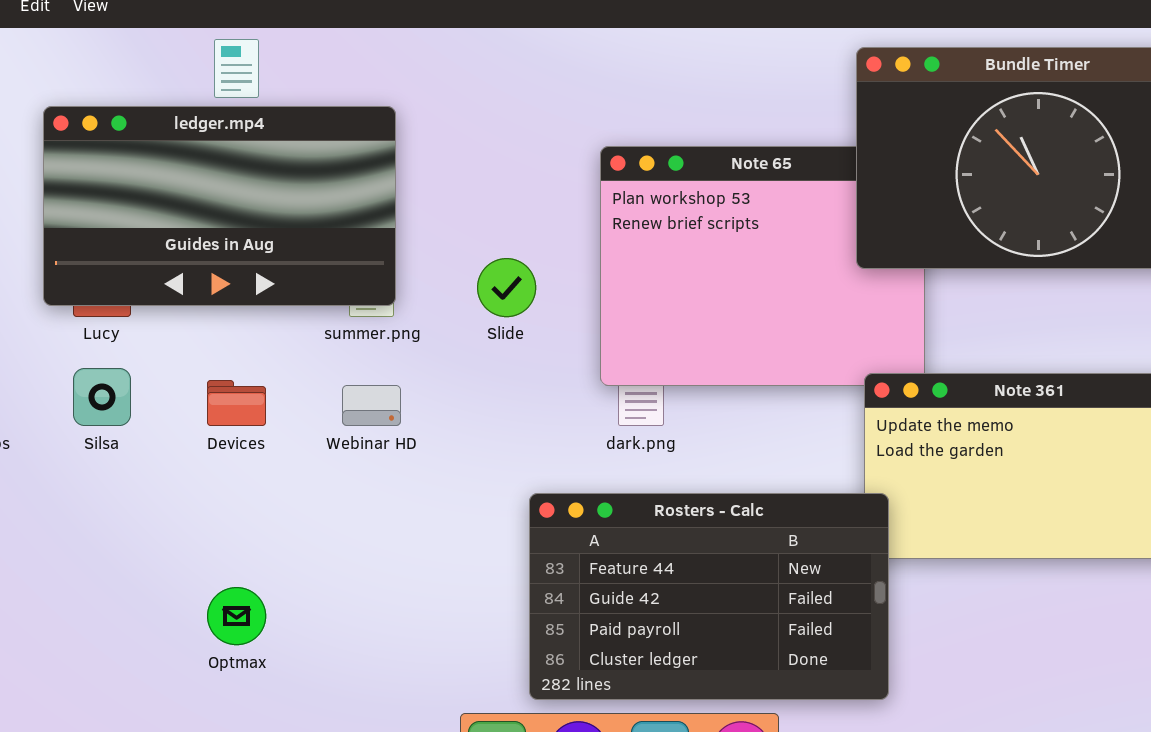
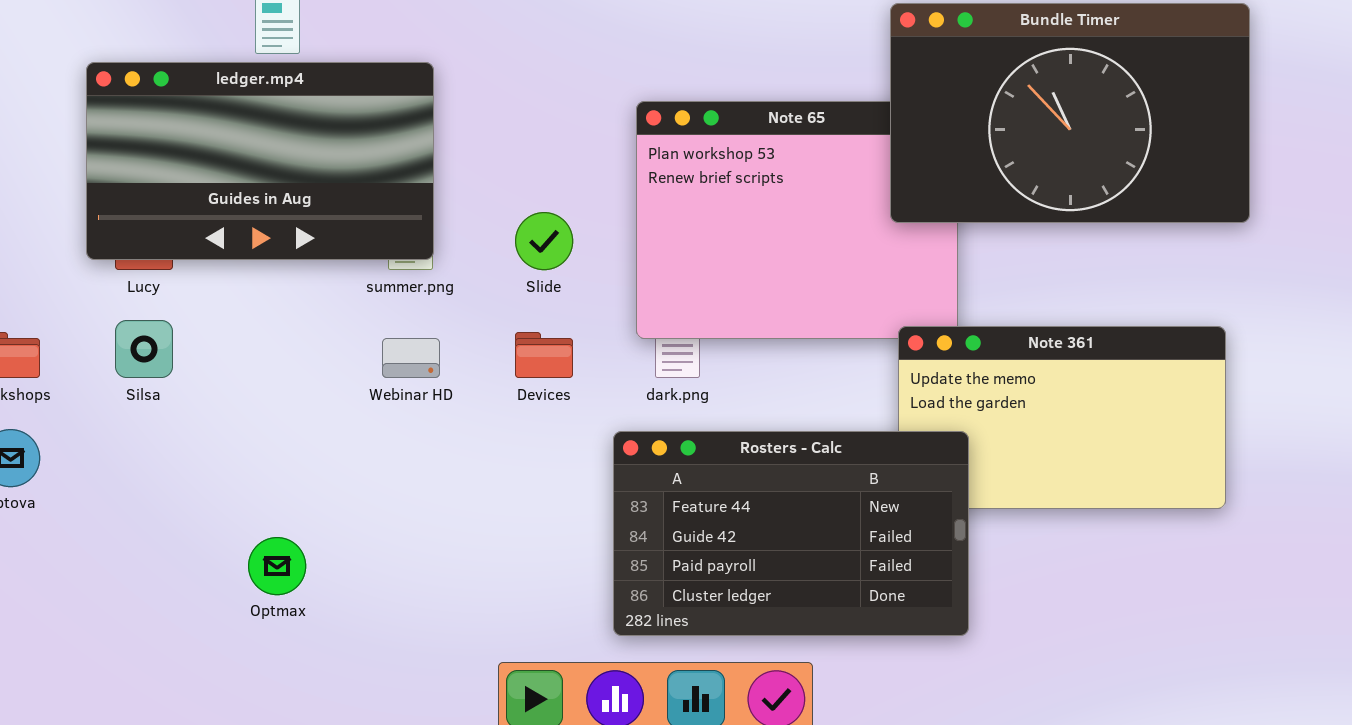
Devices: [207,380,266,426] -> [515,332,573,378], moved
Rosters - Calc: [529,493,889,700] -> [613,431,969,636], moved

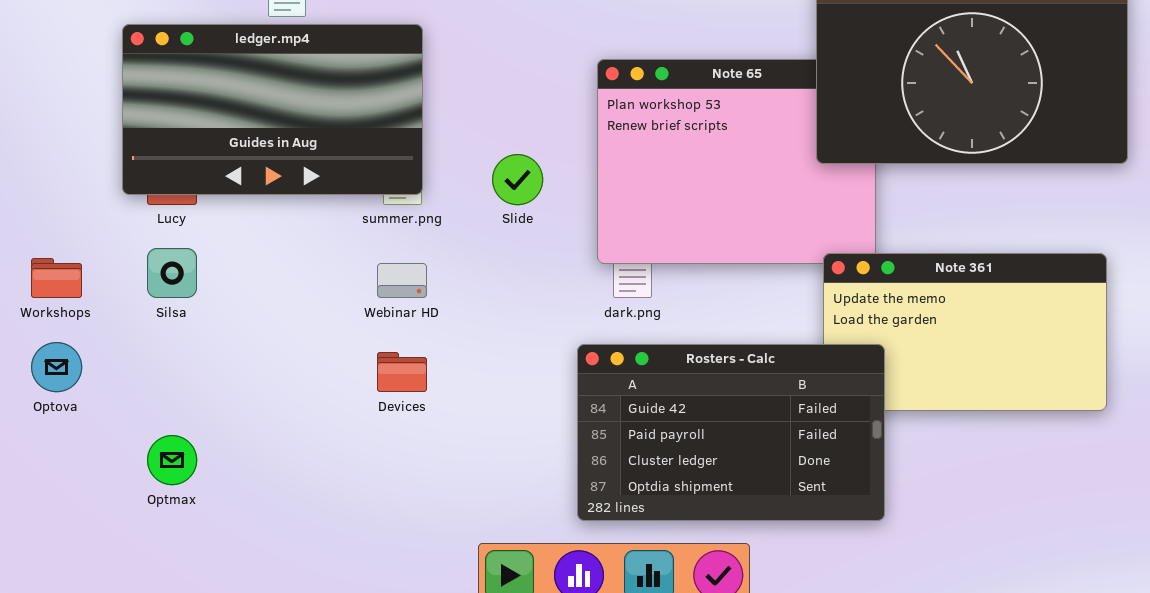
Devices: [515,332,573,378] -> [377,352,427,392], moved
Rosters - Calc: [613,431,969,636] -> [577,344,885,521], scrolled down 1 row
Optmax: [248,537,306,595] -> [147,435,197,485], moved

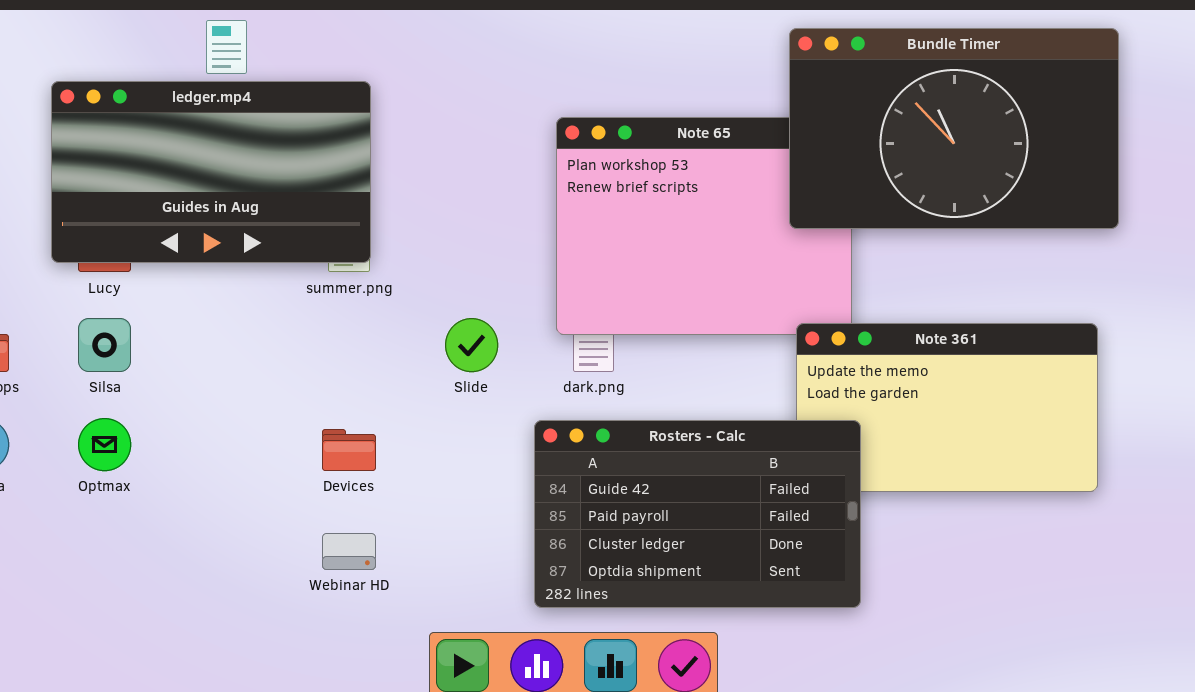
Slide: [492,154,543,205] -> [445,318,498,372], moved
Webinar HD: [377,263,427,298] -> [322,533,376,570], moved
Optmax: [147,435,197,485] -> [78,418,131,471], moved

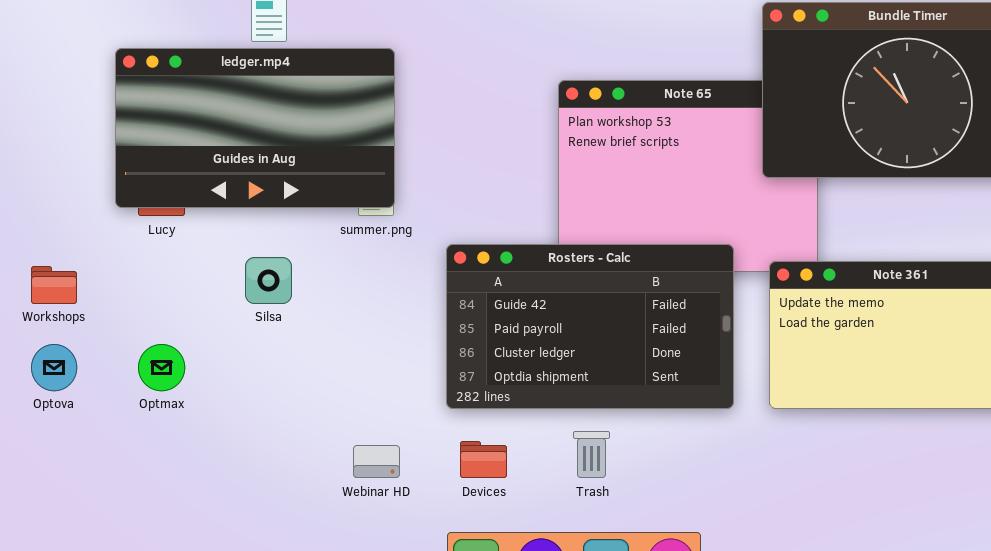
Silsa: [78,318,131,372] -> [245,257,292,304], moved
Rosters - Calc: [534,420,861,608] -> [446,244,734,409], moved
Devices: [322,429,376,471] -> [460,441,507,478], moved

